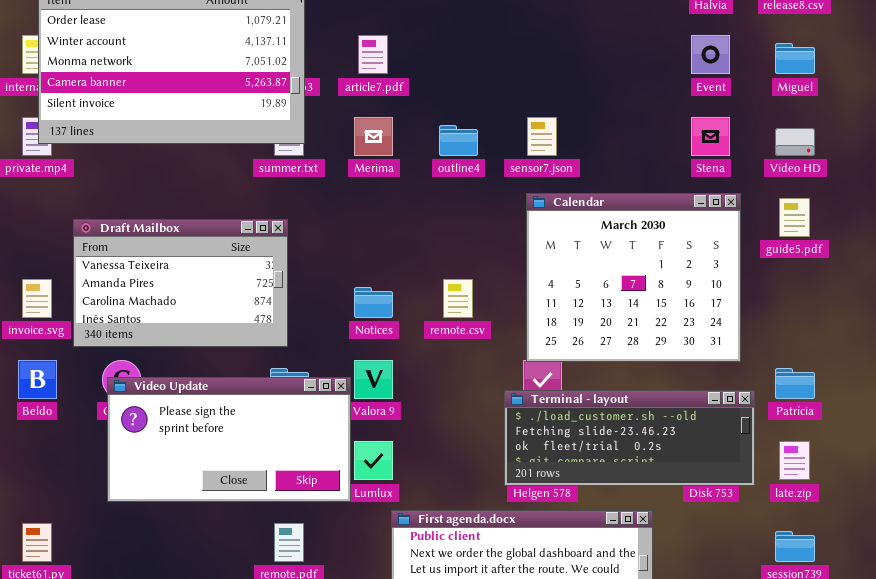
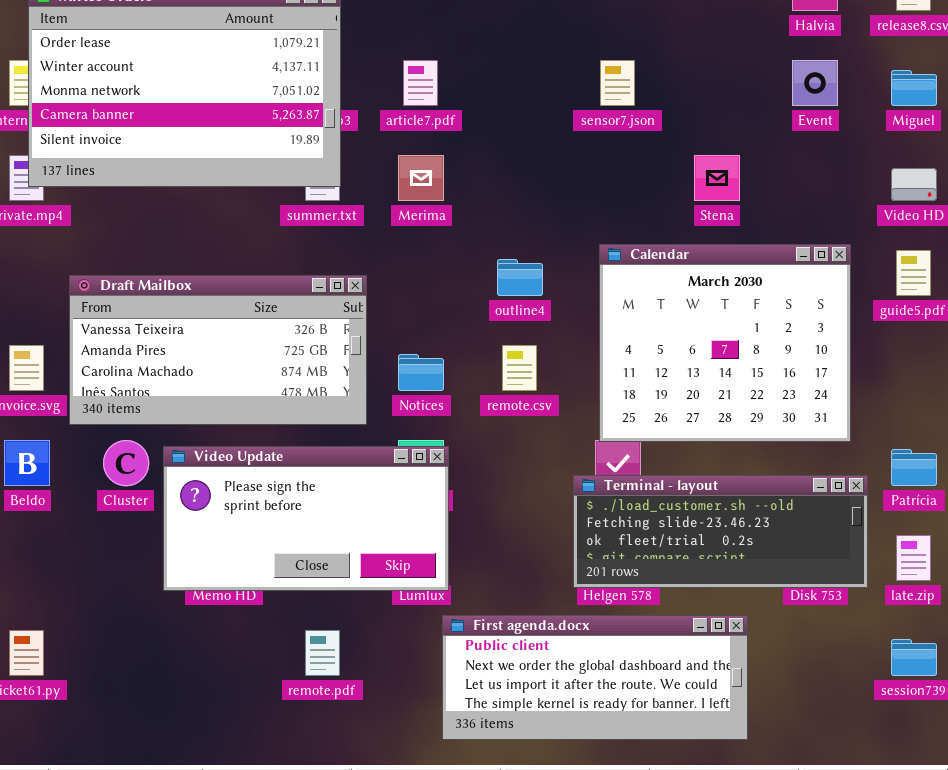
sensor7.json: [527,117,557,156] -> [600,60,635,106], moved
Stena: [691,117,730,156] -> [694,155,740,201], moved
outline4: [439,125,478,156] -> [497,259,543,296], moved
Draft Mailbox: [73,219,288,347] -> [69,275,367,425], resized
Video Update: [107,377,351,502] -> [163,446,449,591], moved

